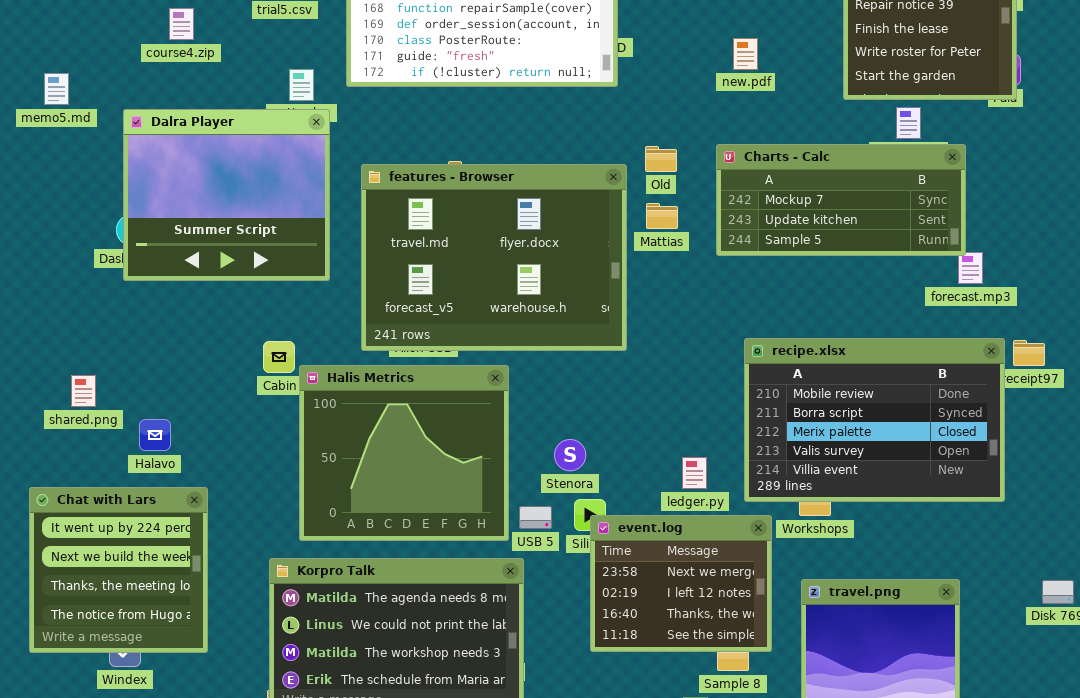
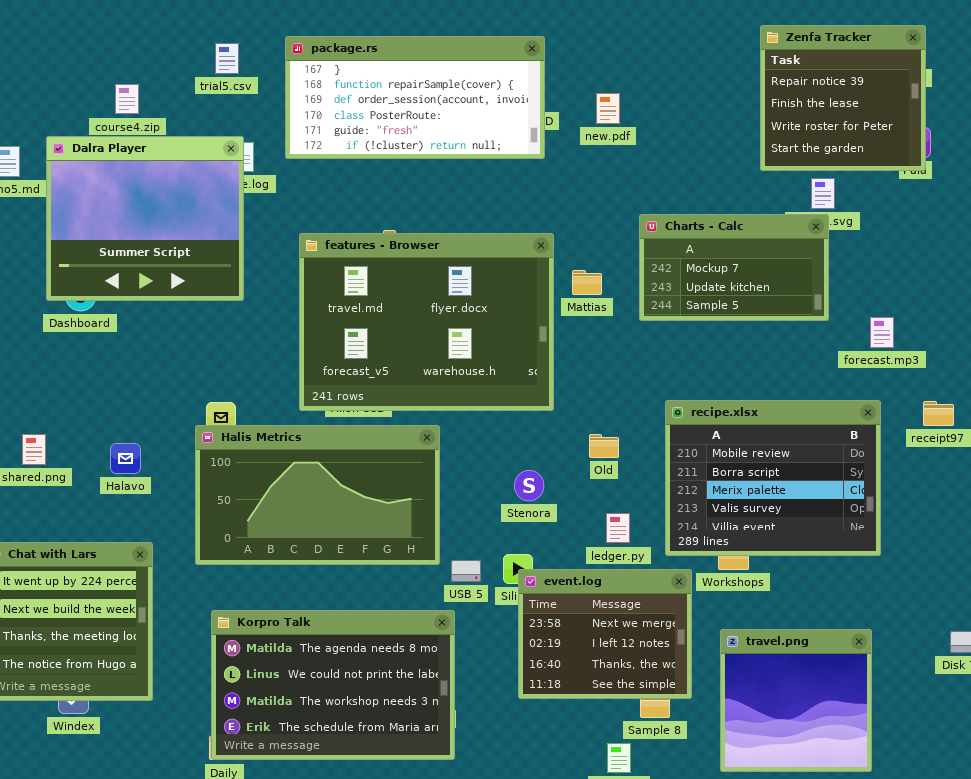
new.pdf: [733,38,758,70] -> [596,93,620,124], moved
Dalra Player: [123,109,330,281] -> [46,136,244,301], moved
Charts - Calc: [716,144,966,256] -> [639,214,829,321], resized
Old: [645,146,677,172] -> [589,434,619,458], moved
recipe.xlsx: [744,338,1005,502] -> [665,400,881,556], resized
Halis Metrics: [299,365,509,541] -> [195,425,440,565], resized
Halavo: [139,419,171,451] -> [110,443,141,474], moved
Stenora: [554,439,586,471] -> [514,470,544,501], moved

